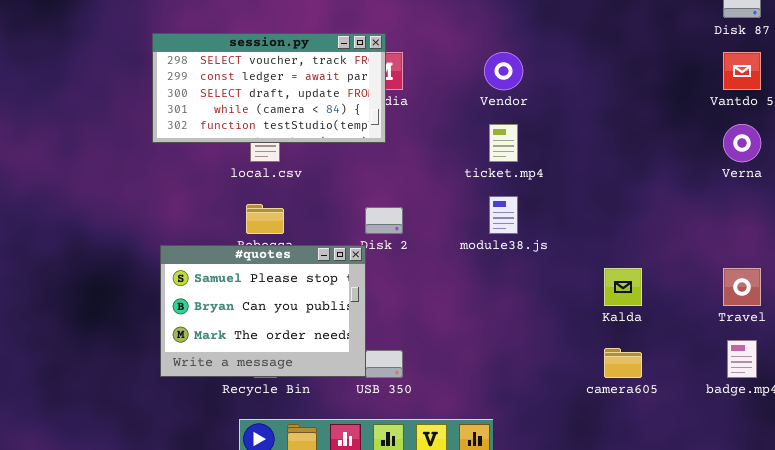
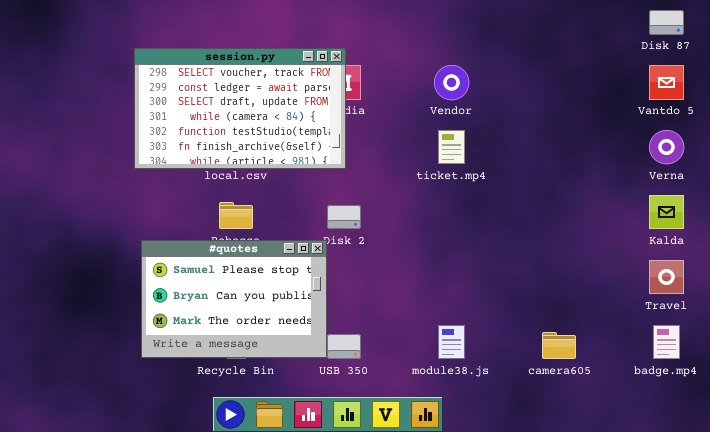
session.py: [152,33,386,143] -> [134,48,346,169], resized
module38.js: [489,196,518,234] -> [438,325,465,359], moved
Kalda: [604,268,642,306] -> [649,195,684,229], moved

